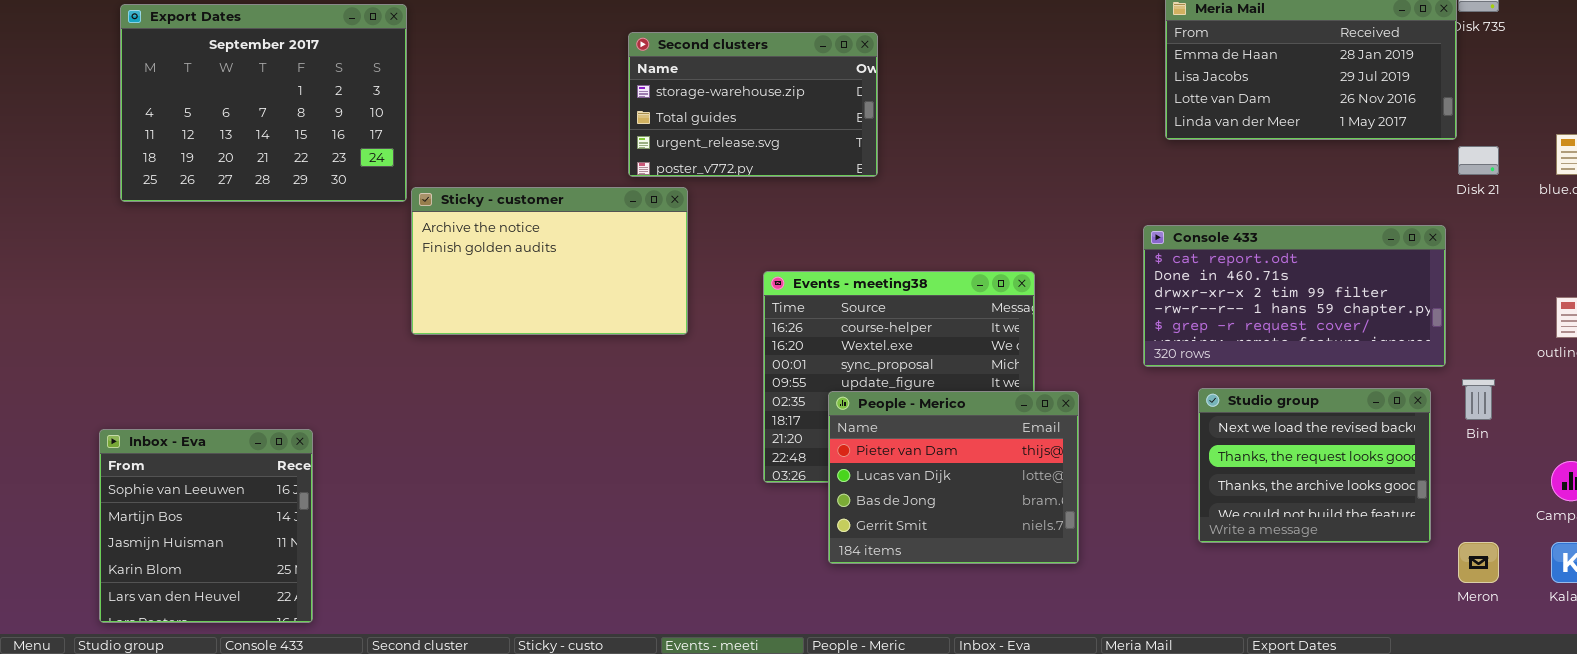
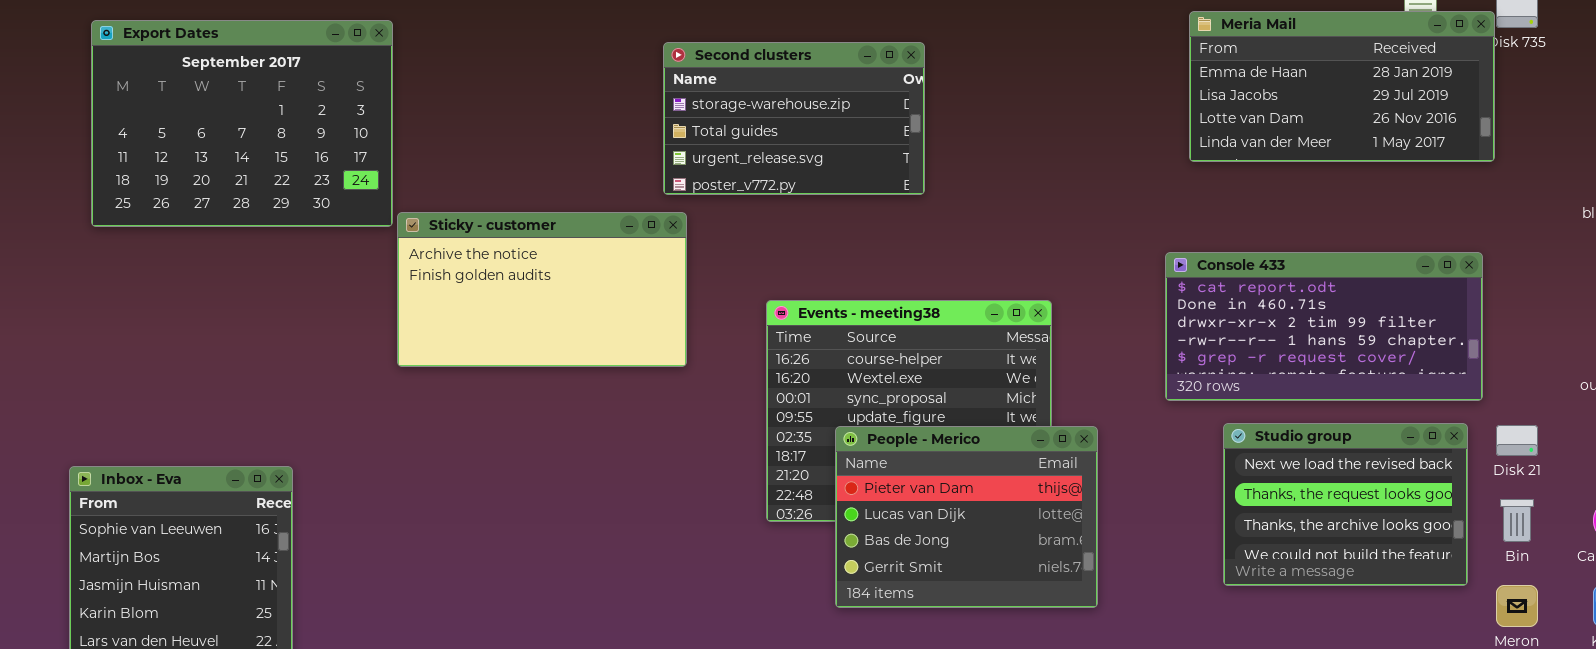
Second clusters: [628,32,878,177] -> [663,42,925,195], moved
Disk 21: [1458,146,1499,175] -> [1496,425,1538,456], moved
Bin: [1462,379,1495,420] -> [1500,499,1534,542], moved

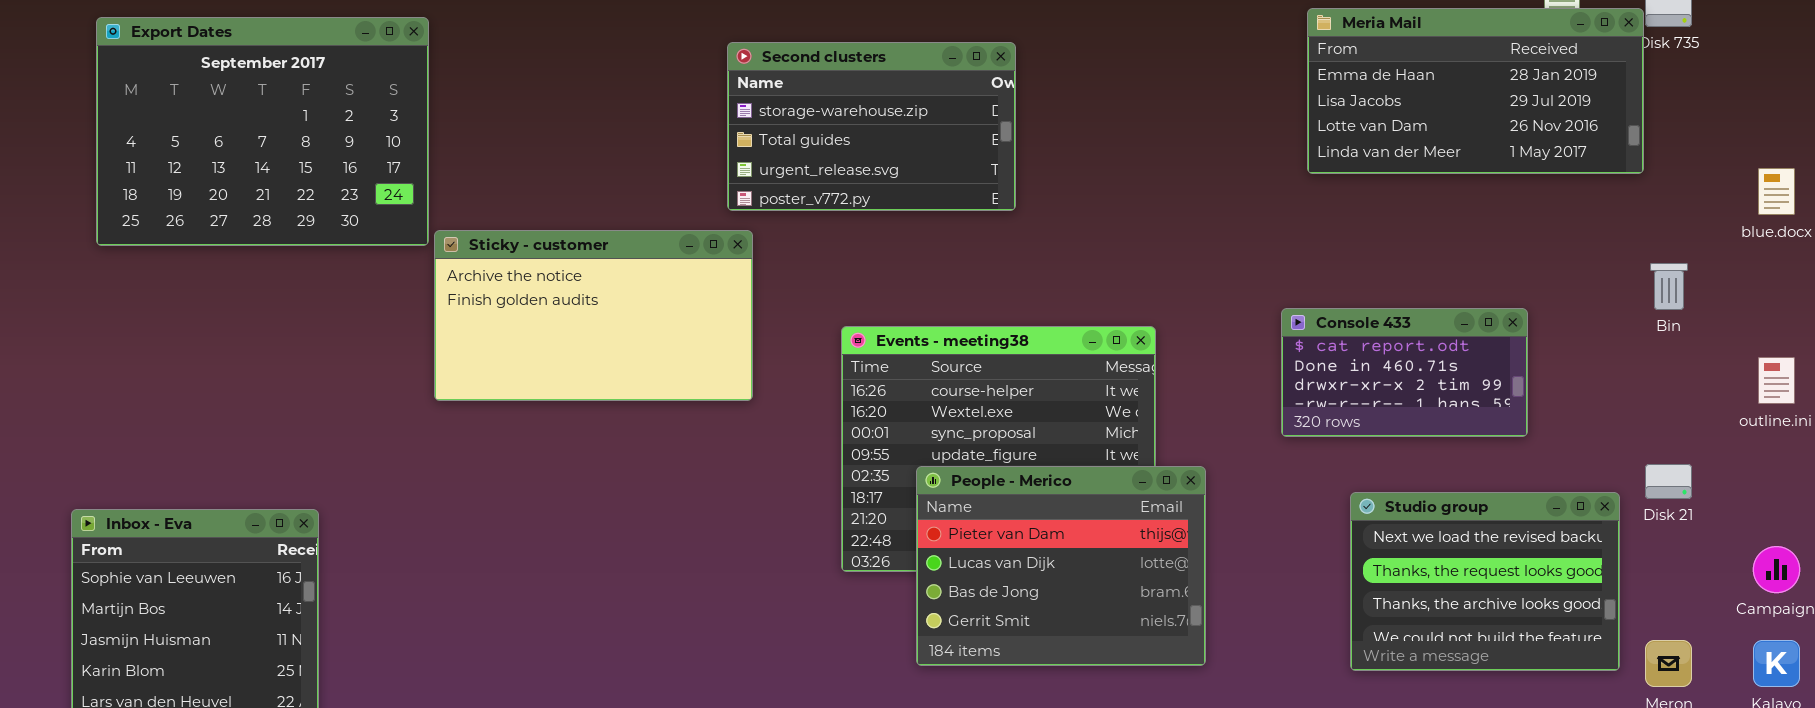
Console 433: [1165,252,1483,401] -> [1281,308,1528,437], resized
Studio group: [1223,423,1468,586] -> [1350,492,1620,671], moved
Bin: [1500,499,1534,542] -> [1650,263,1688,310], moved

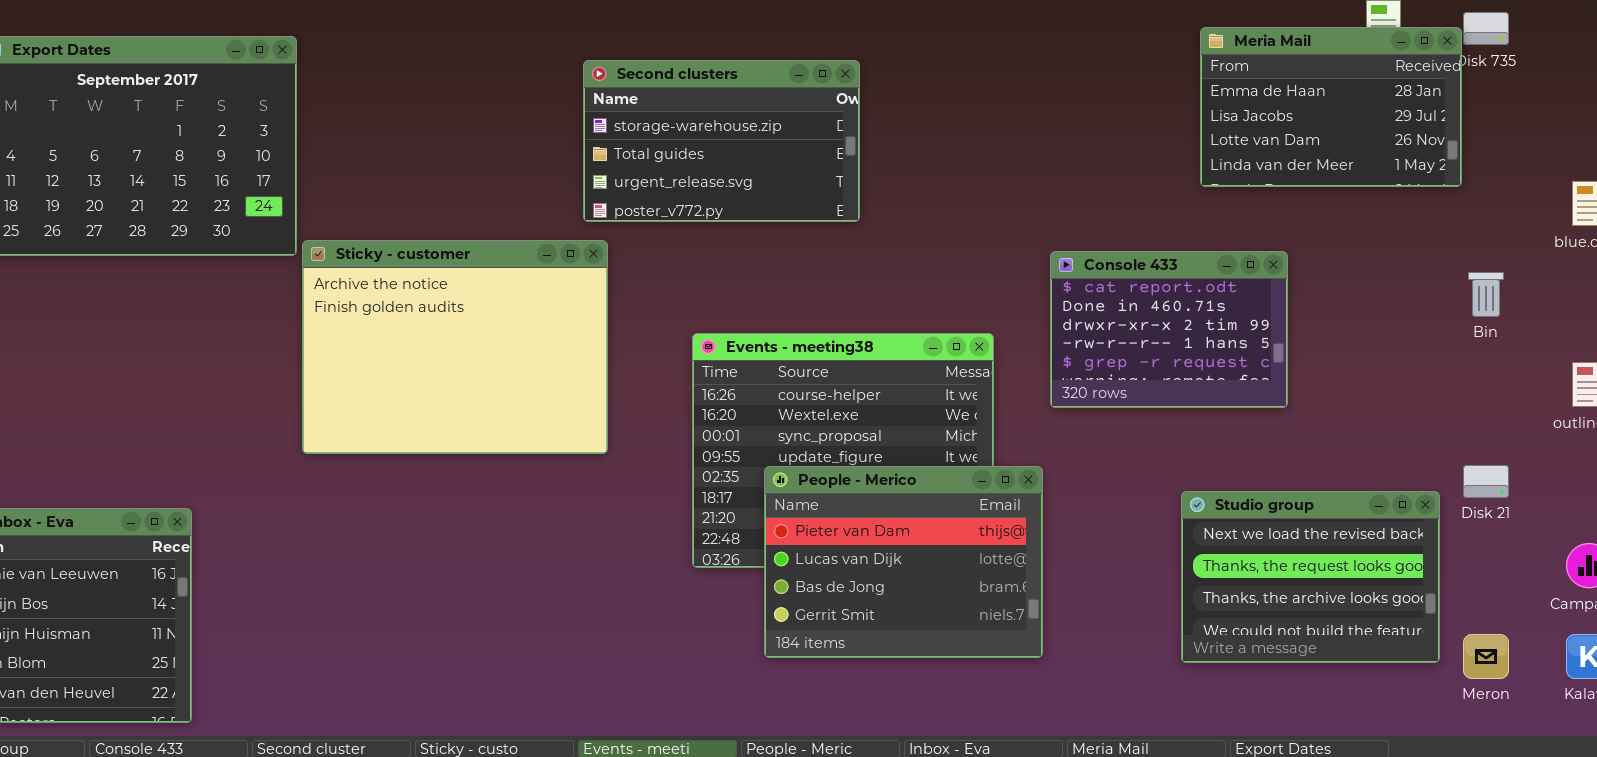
Meria Mail: [1307,8,1644,174] -> [1200,27,1462,187], resized
Sticky - customer: [434,230,753,401] -> [302,240,608,454], resized
Console 433: [1281,308,1528,437] -> [1050,251,1288,408], moved, resized

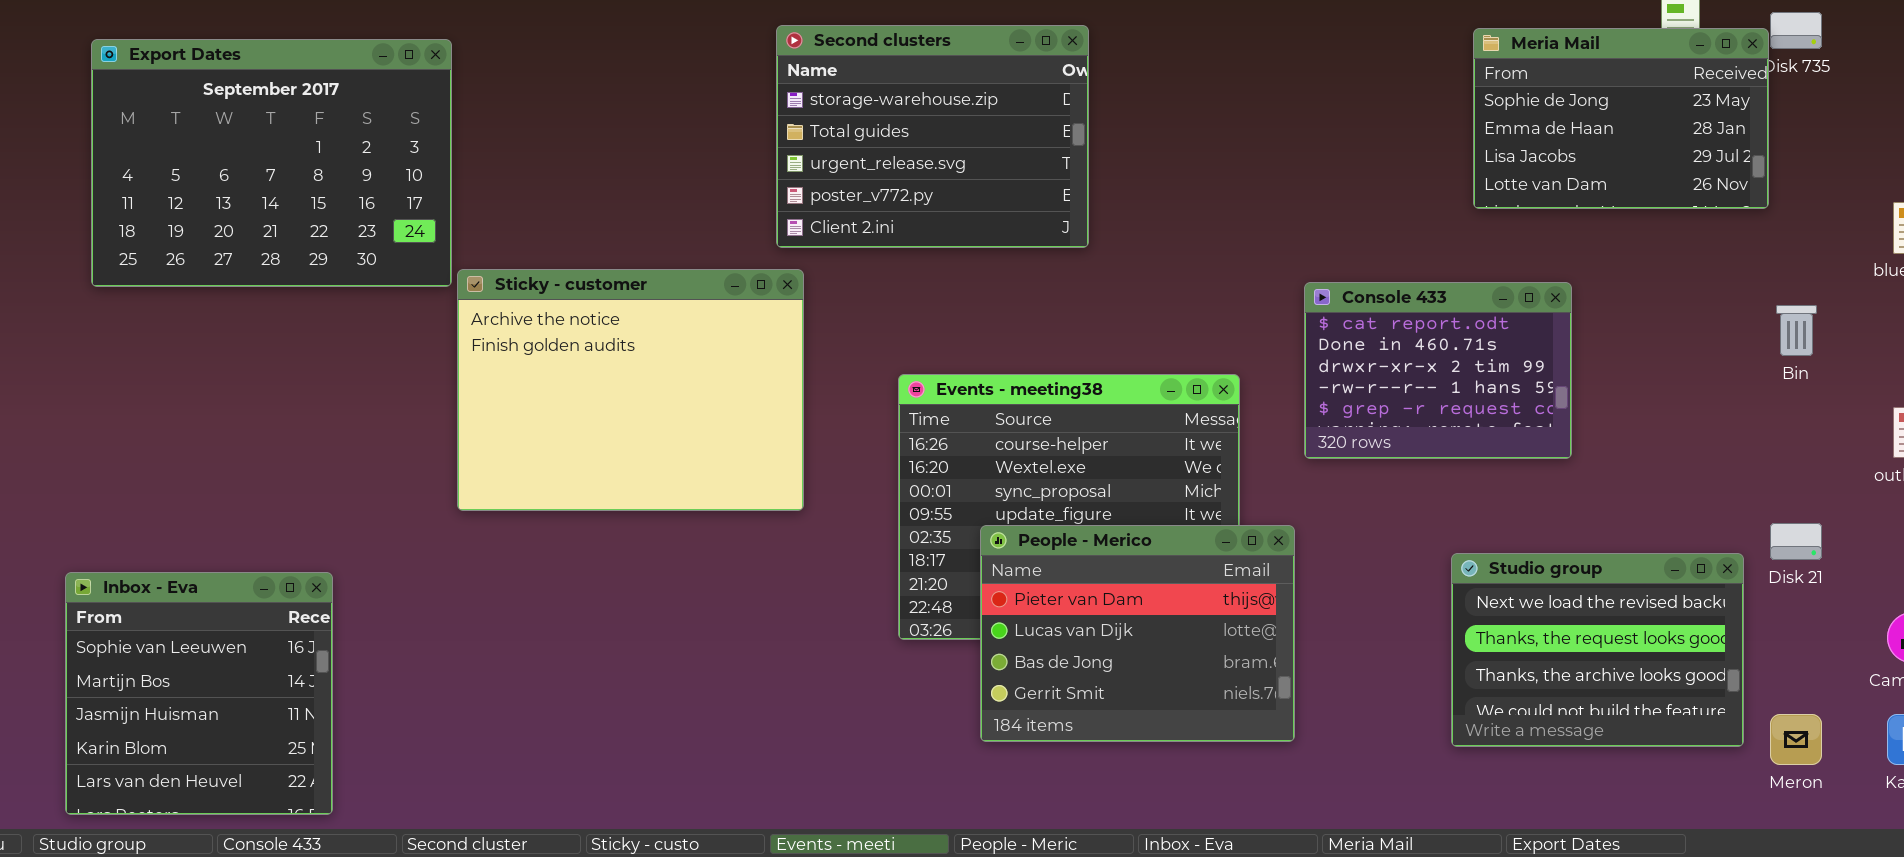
Meria Mail: [1200,27,1462,187] -> [1473,28,1769,209], scrolled up 1 row
Second clusters: [583,60,860,222] -> [776,25,1089,248], resized

